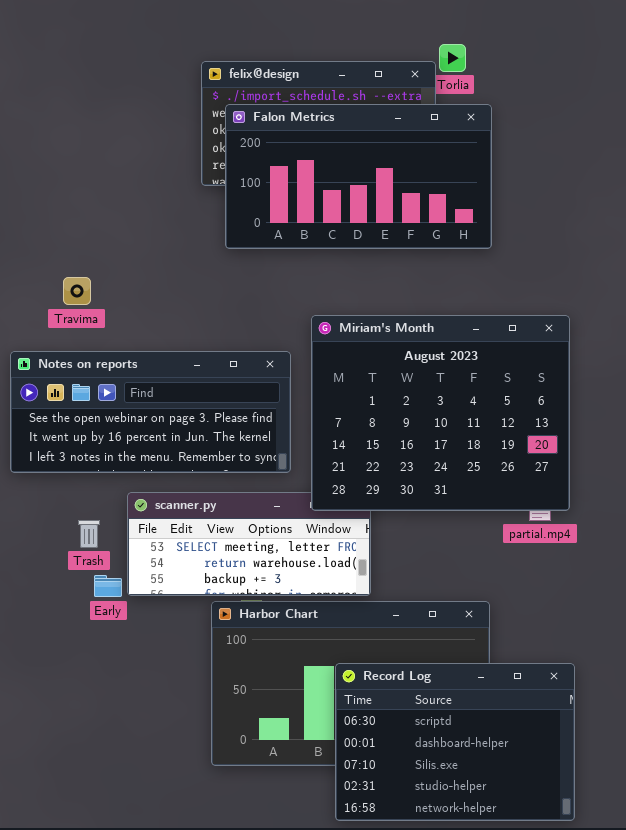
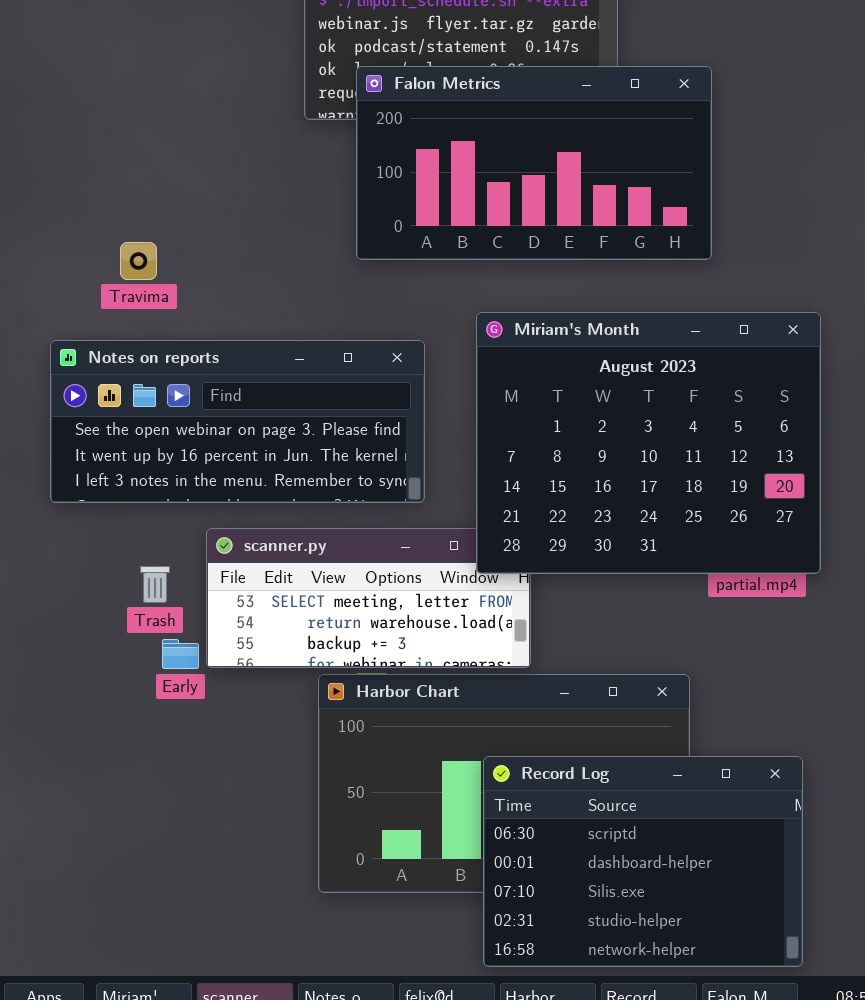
Falon Metrics: [225,104,492,249] -> [356,66,712,260], moved
Miriam's Month: [311,315,570,511] -> [476,312,821,574], moved

